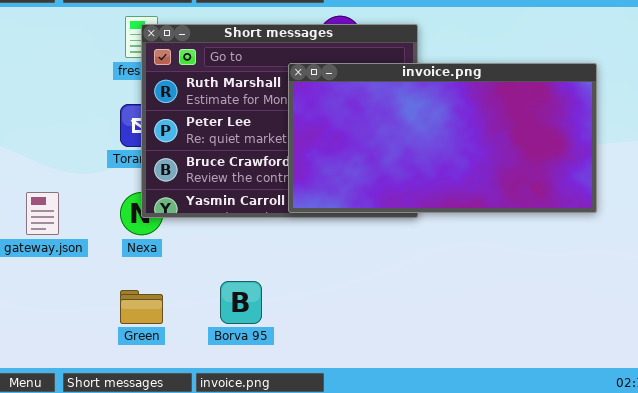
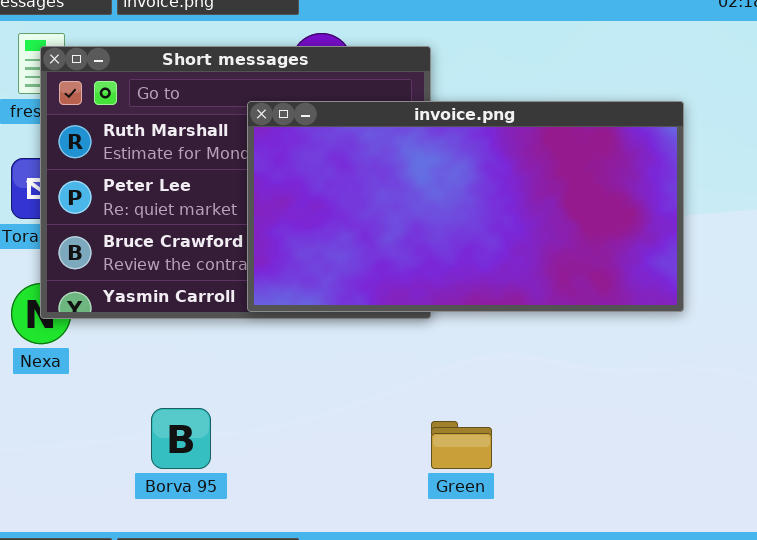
Green: [120,290,163,324] -> [431,421,492,469], moved

